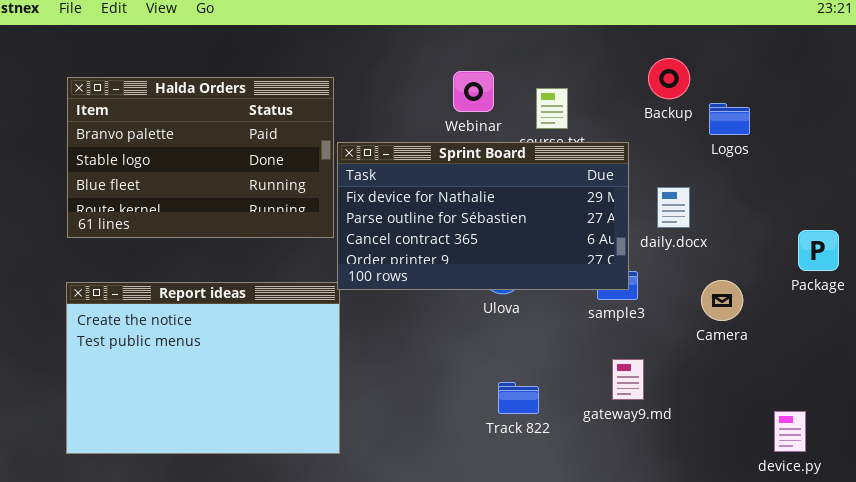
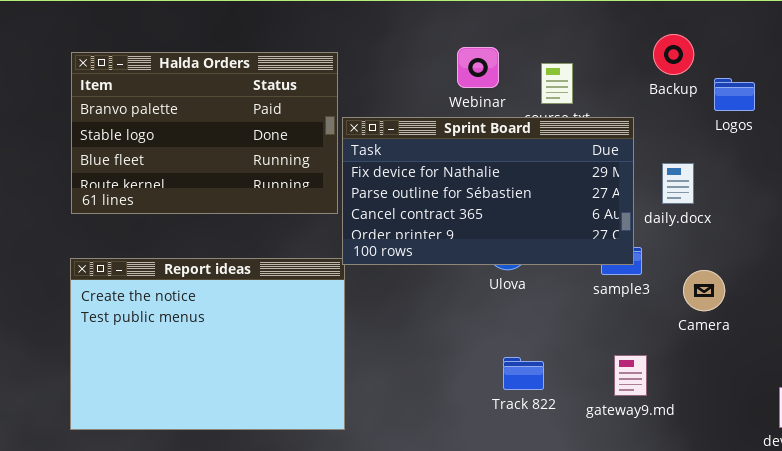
Camera: [701,280,743,321] -> [683,270,725,311], moved
gateway9.md: [612,359,644,400] -> [614,355,647,396], moved

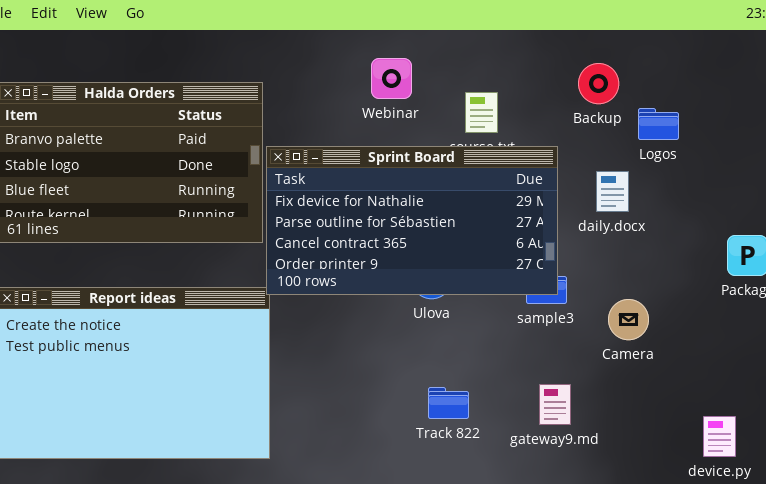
Webinar: [457,47,499,88] -> [371,58,412,99], moved
daily.docx: [662,163,694,204] -> [596,171,629,212], moved

